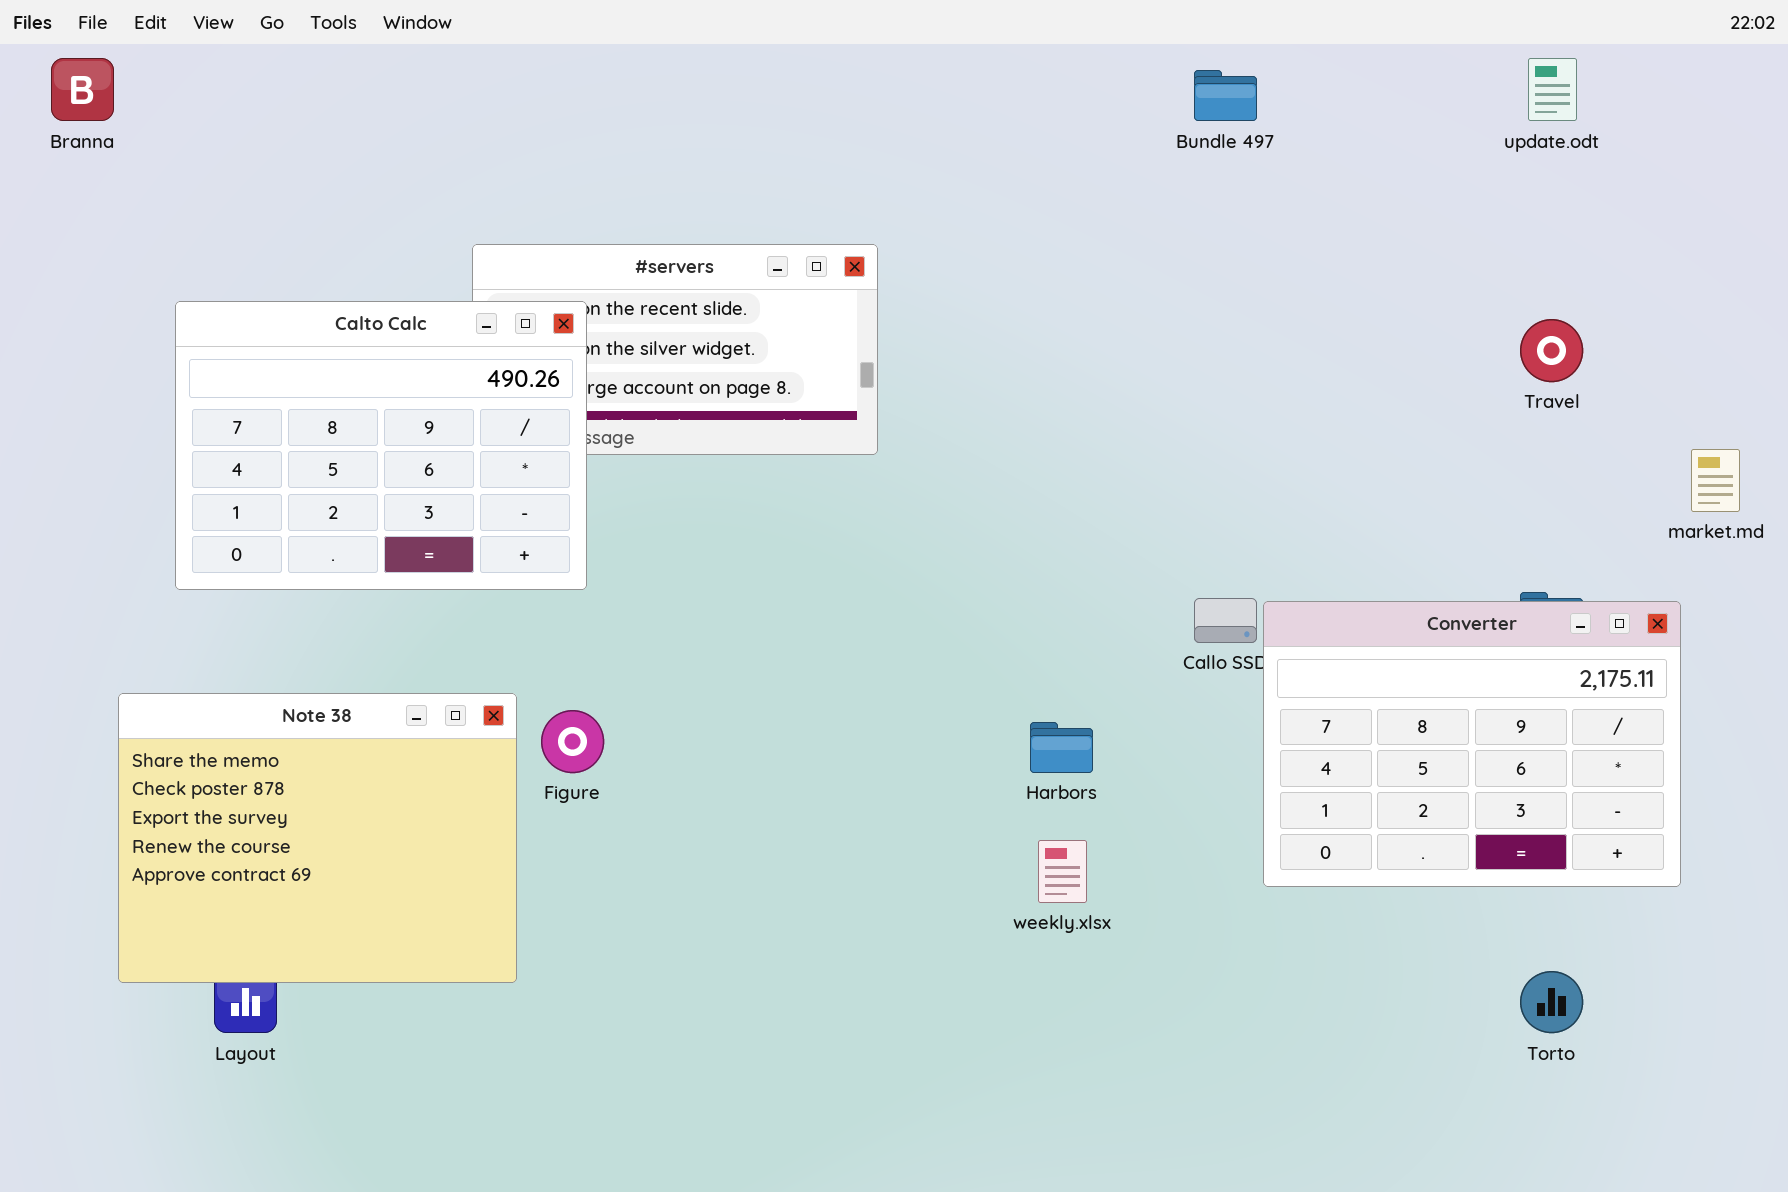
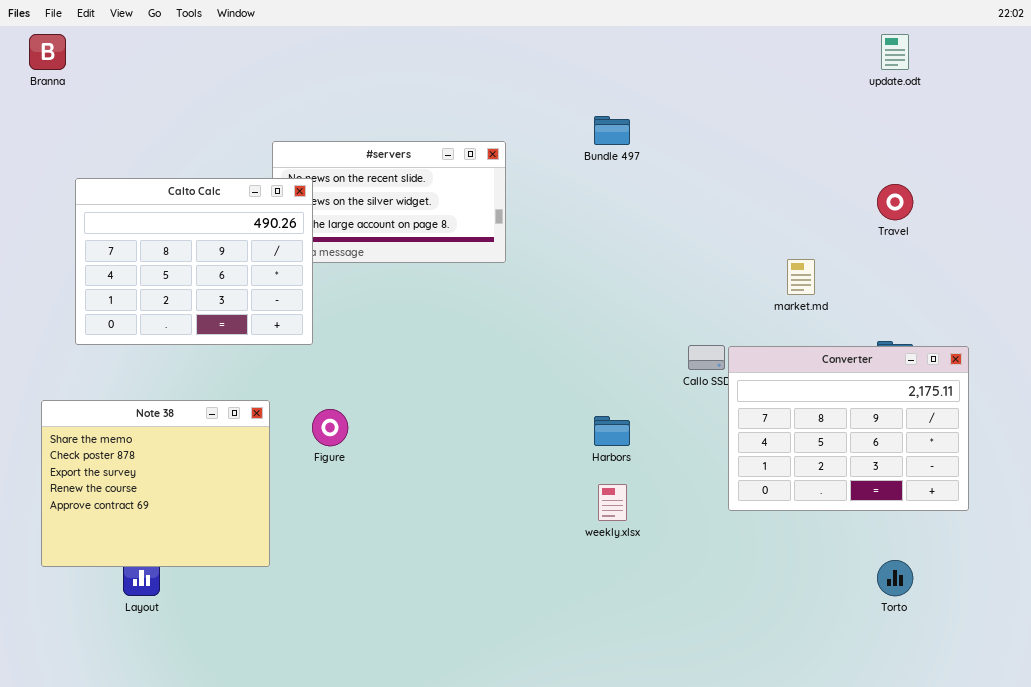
Bundle 497: [1194,70,1257,121] -> [594,116,630,145], moved
Calto Calc: [175,301,587,590] -> [75,178,313,345], moved
market.md: [1691,449,1740,512] -> [787,259,815,295], moved
Note 38: [118,693,517,983] -> [41,400,270,567], moved

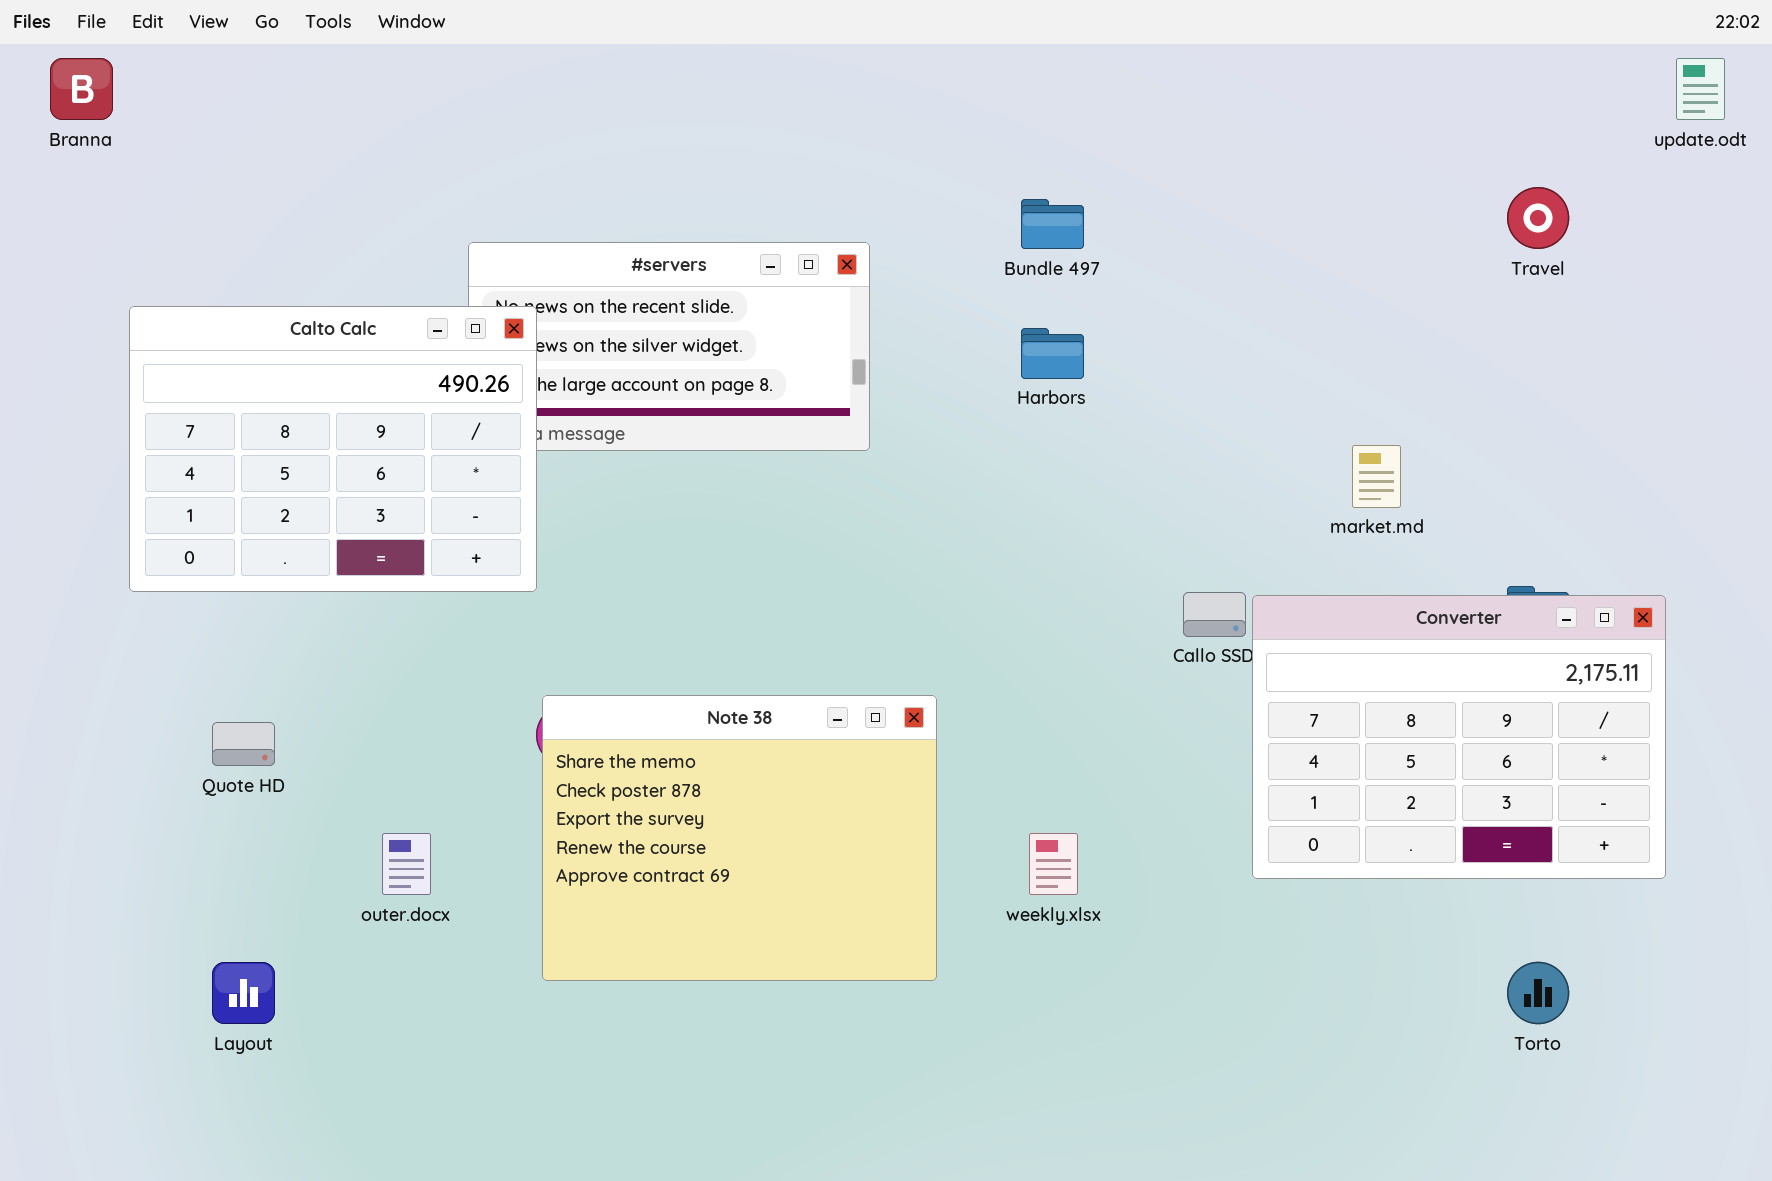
update.odt: [881,34,909,70] -> [1676,58,1725,120], moved
Travel: [877,184,913,220] -> [1507,187,1569,249], moved
Note 38: [41,400,270,567] -> [542,695,937,981], moved
Harbors: [594,416,630,446] -> [1021,328,1084,379], moved

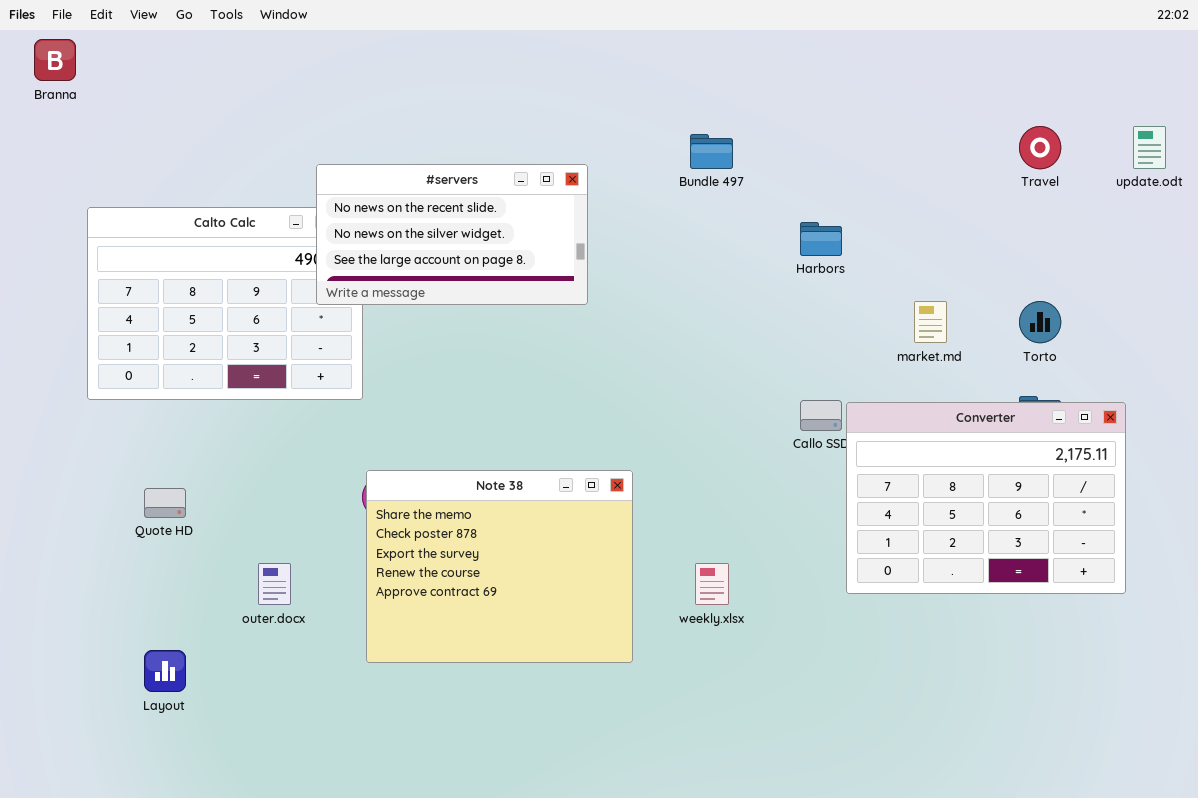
update.odt: [1676,58,1725,120] -> [1133,126,1166,169], moved
#servers: [468,242,870,451] -> [316,164,588,305], raised
Harbors: [1021,328,1084,379] -> [800,222,842,256], moved
Torto: [1507,962,1569,1024] -> [1019,301,1061,343], moved

